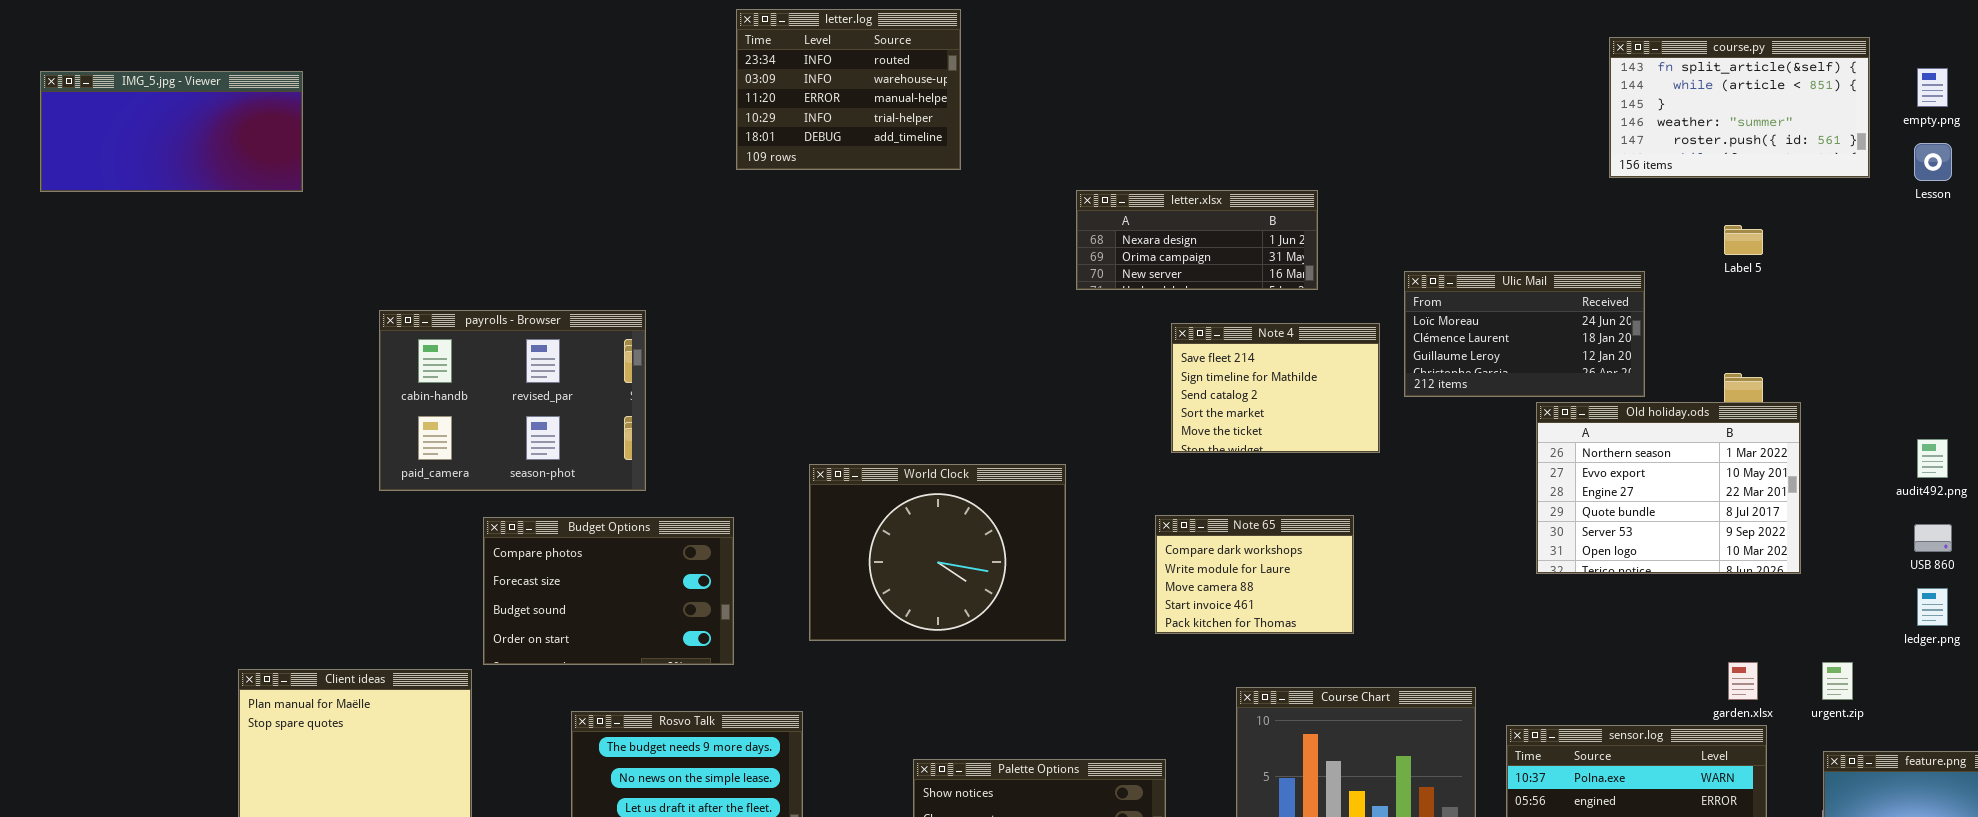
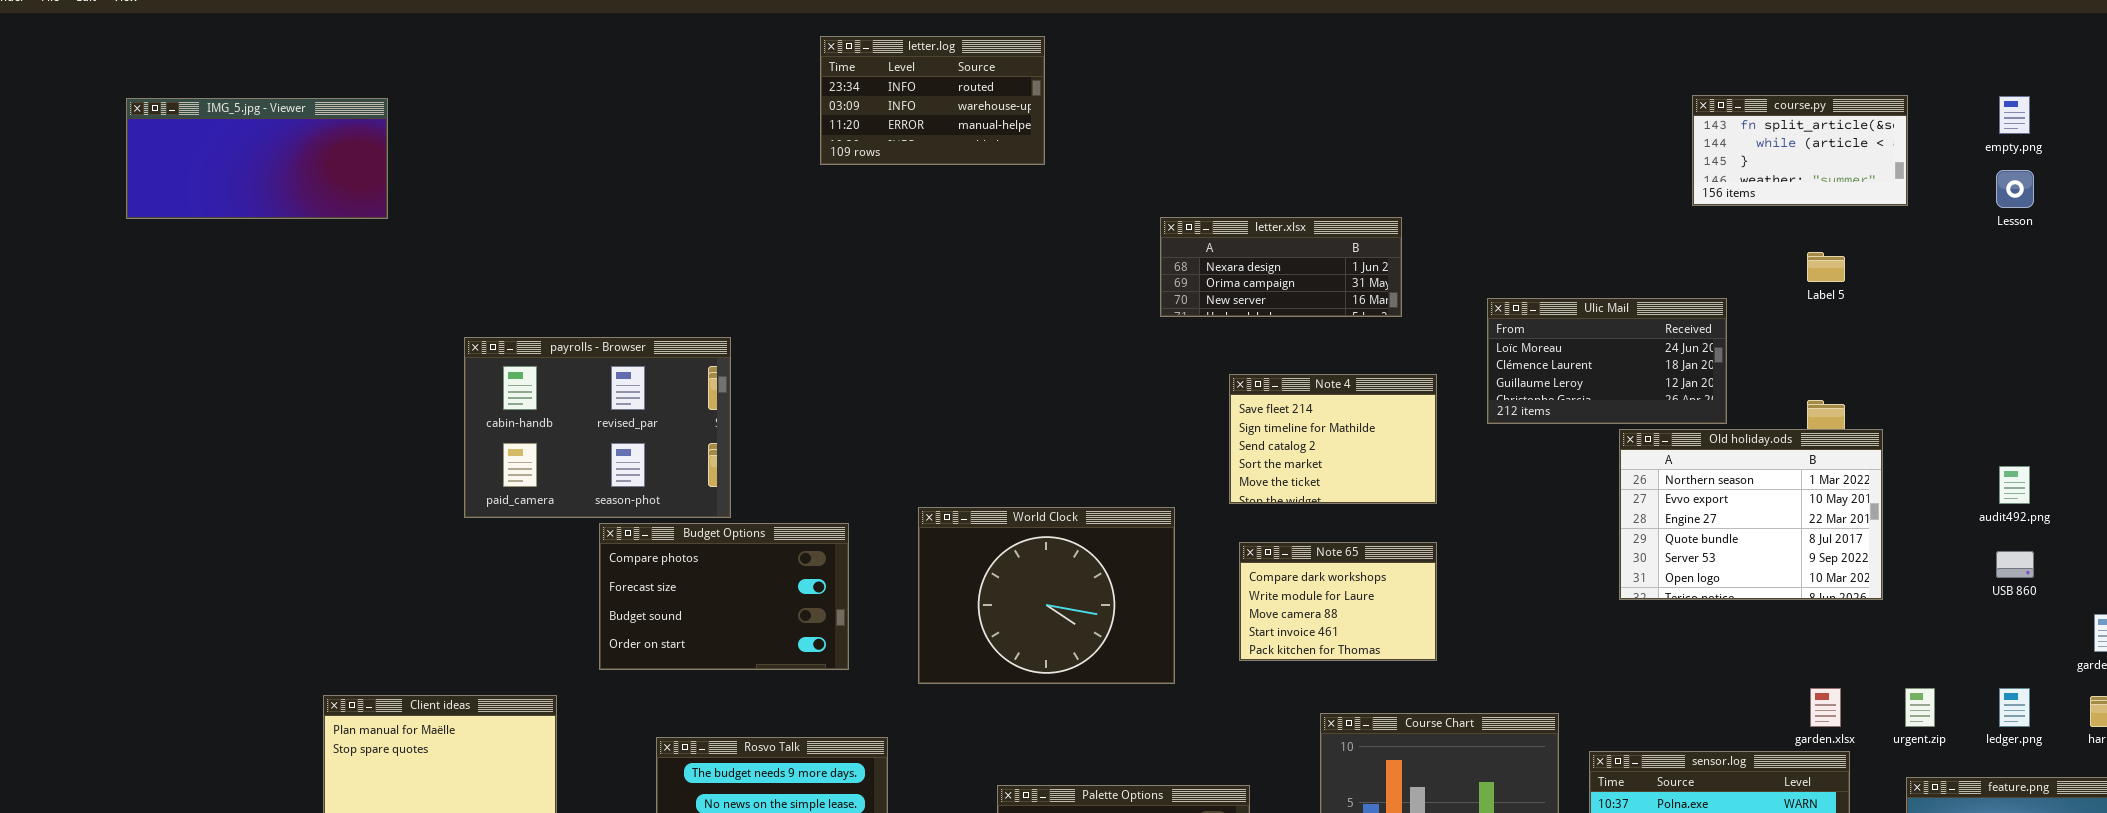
letter.log: [736,9,961,170] -> [820,36,1045,165], resized
course.py: [1609,37,1870,178] -> [1692,95,1908,206], resized
Note 4: [1171,323,1380,453] -> [1229,374,1437,504], moved
World Clock: [809,464,1066,641] -> [918,507,1175,684], moved
Budget Options: [483,517,734,665] -> [599,523,849,670], moved
ledger.png: [1917,588,1948,626] -> [1999,688,2030,727], moved

